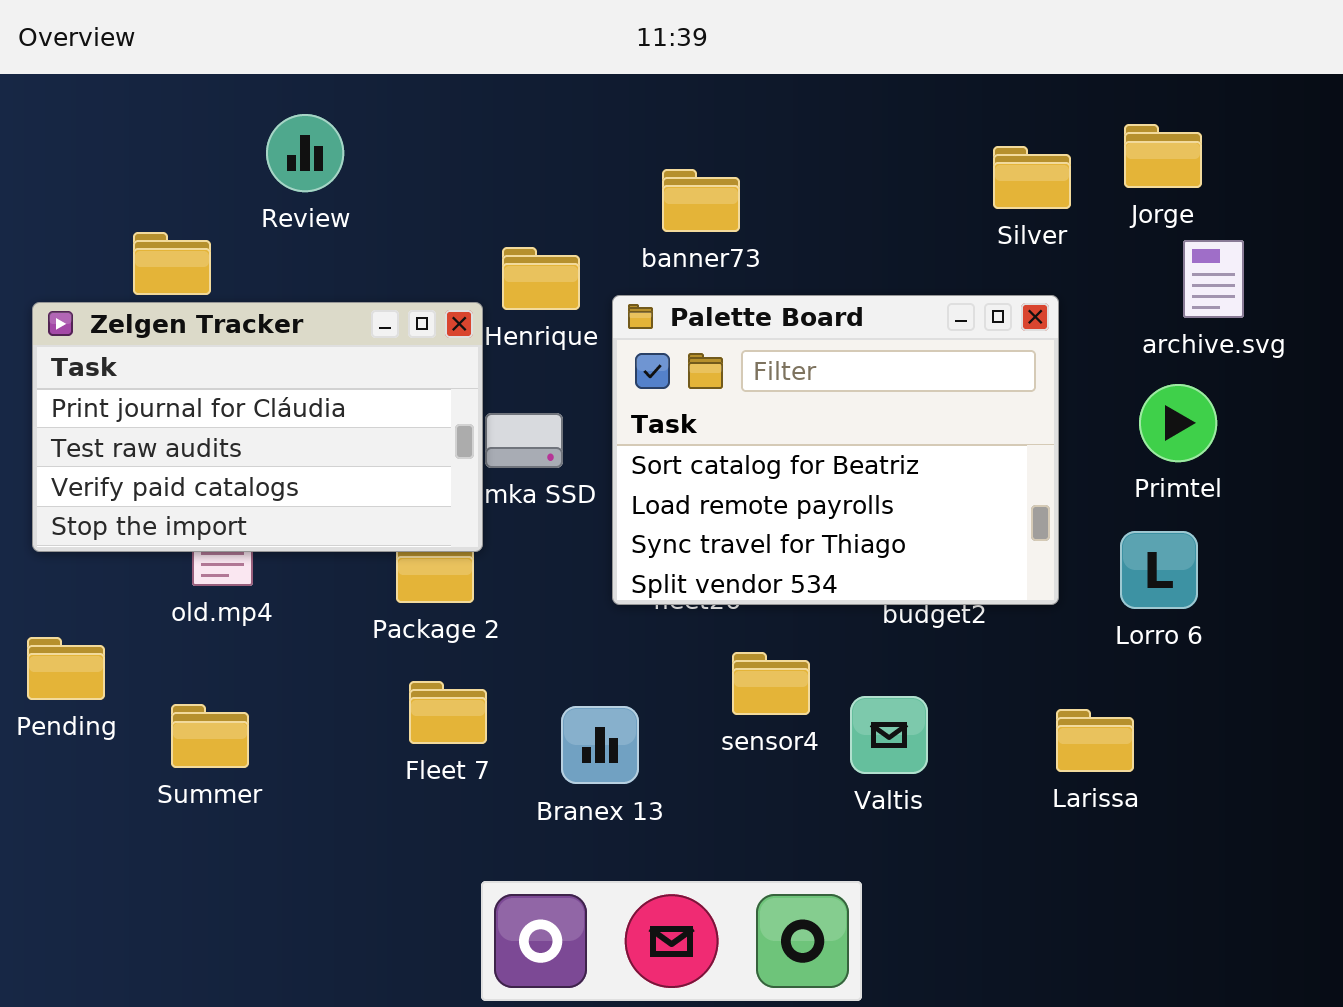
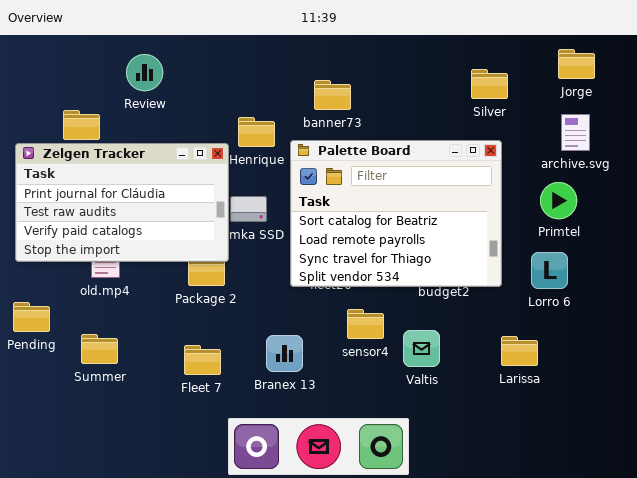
Jorge: [1124,124,1202,188] -> [558,49,595,79], moved
Fleet 7: [409,681,487,744] -> [184,345,221,375], moved

